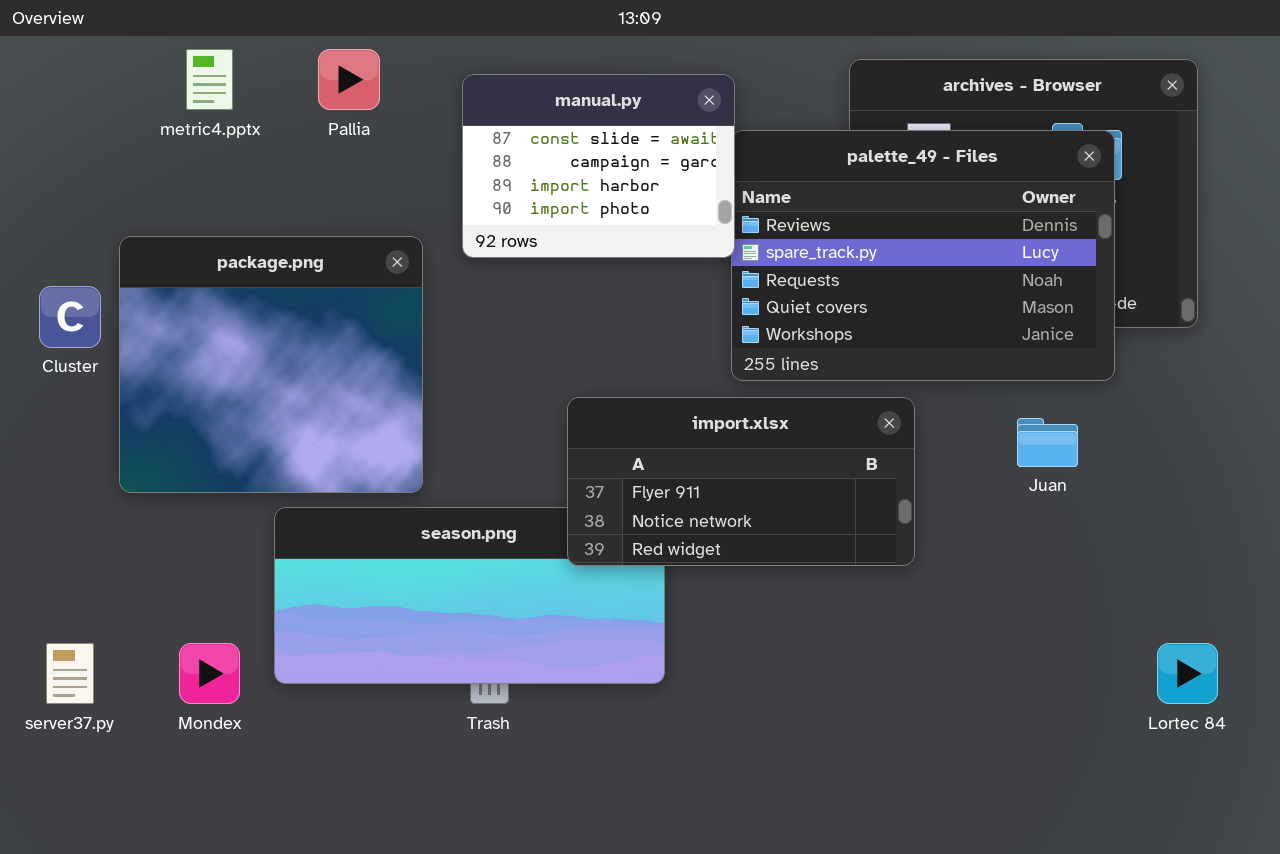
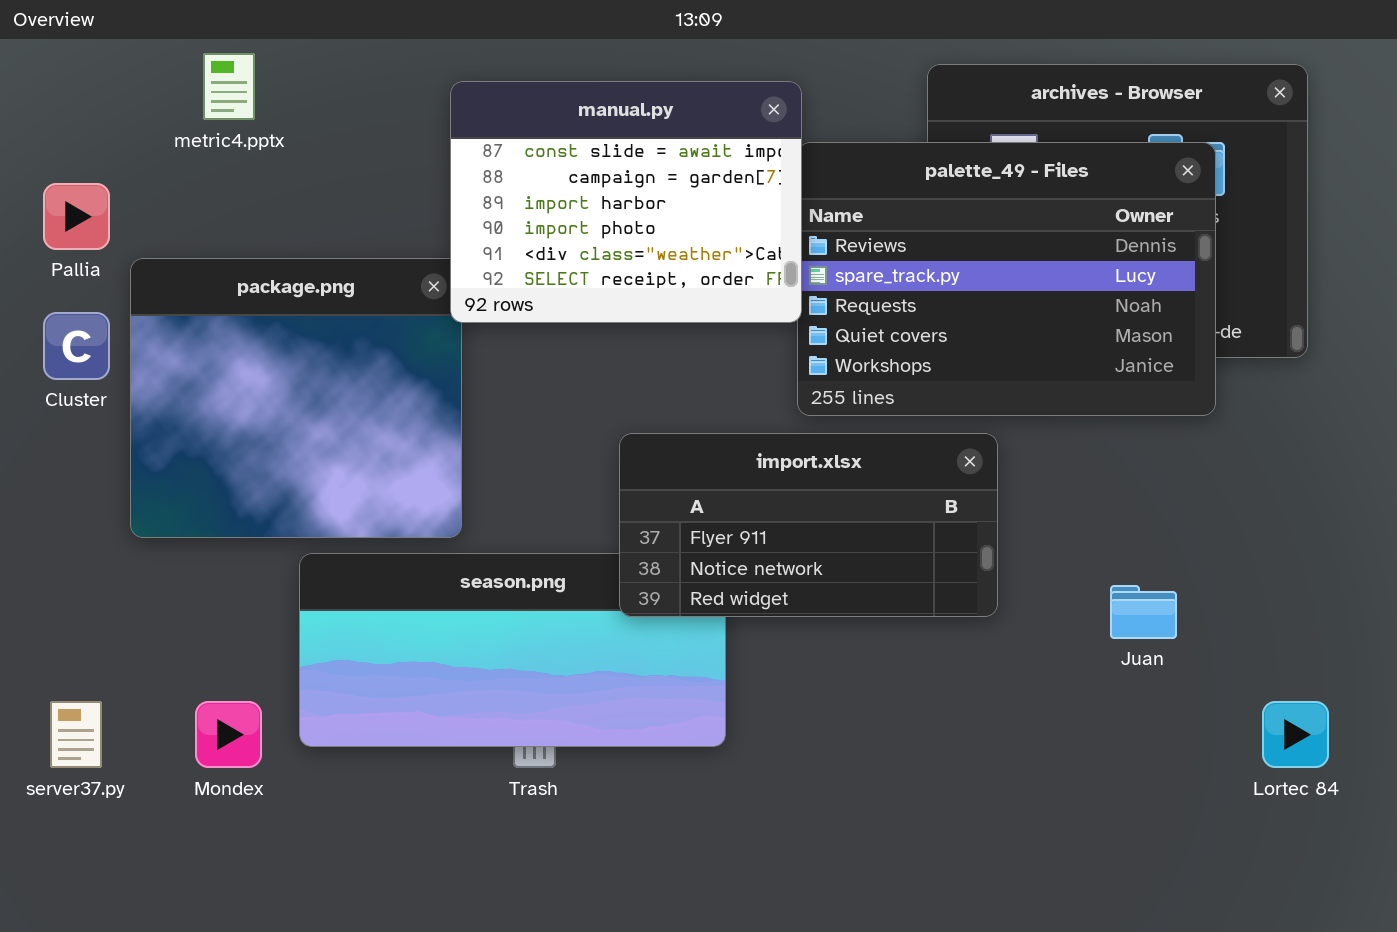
Pallia: [318,49,380,110] -> [43,183,110,250], moved
manual.py: [462,74,735,258] -> [450,81,802,323], resized
Juan: [1017,418,1078,467] -> [1110,585,1177,639], moved

